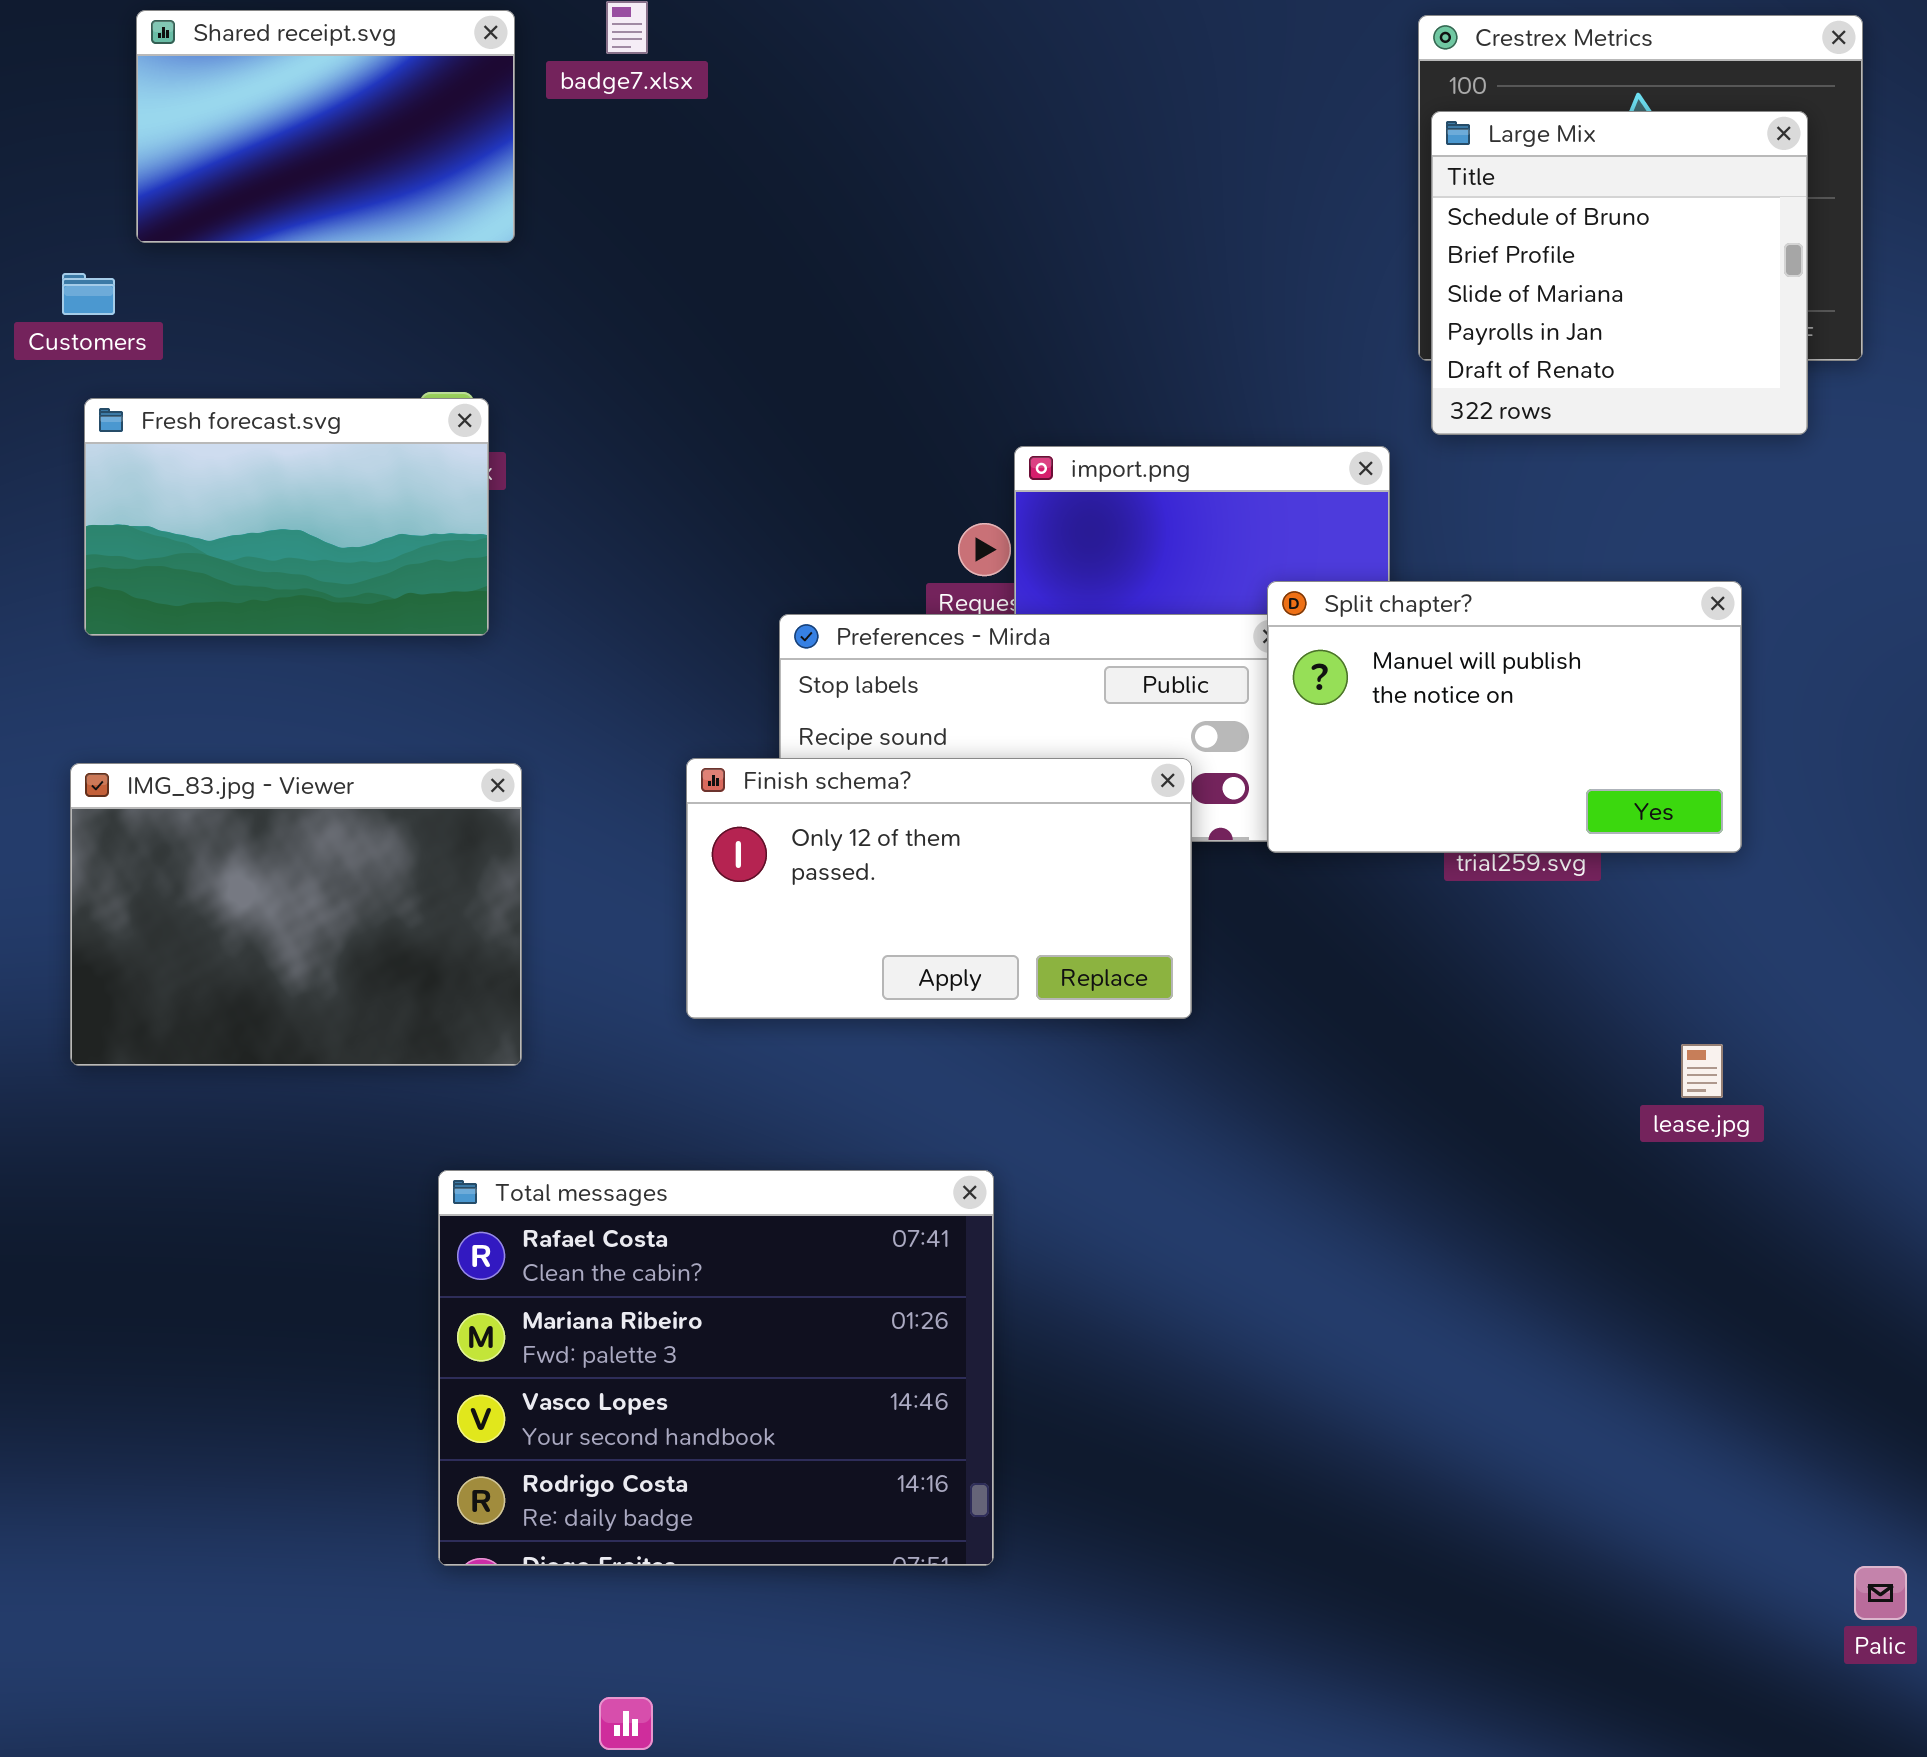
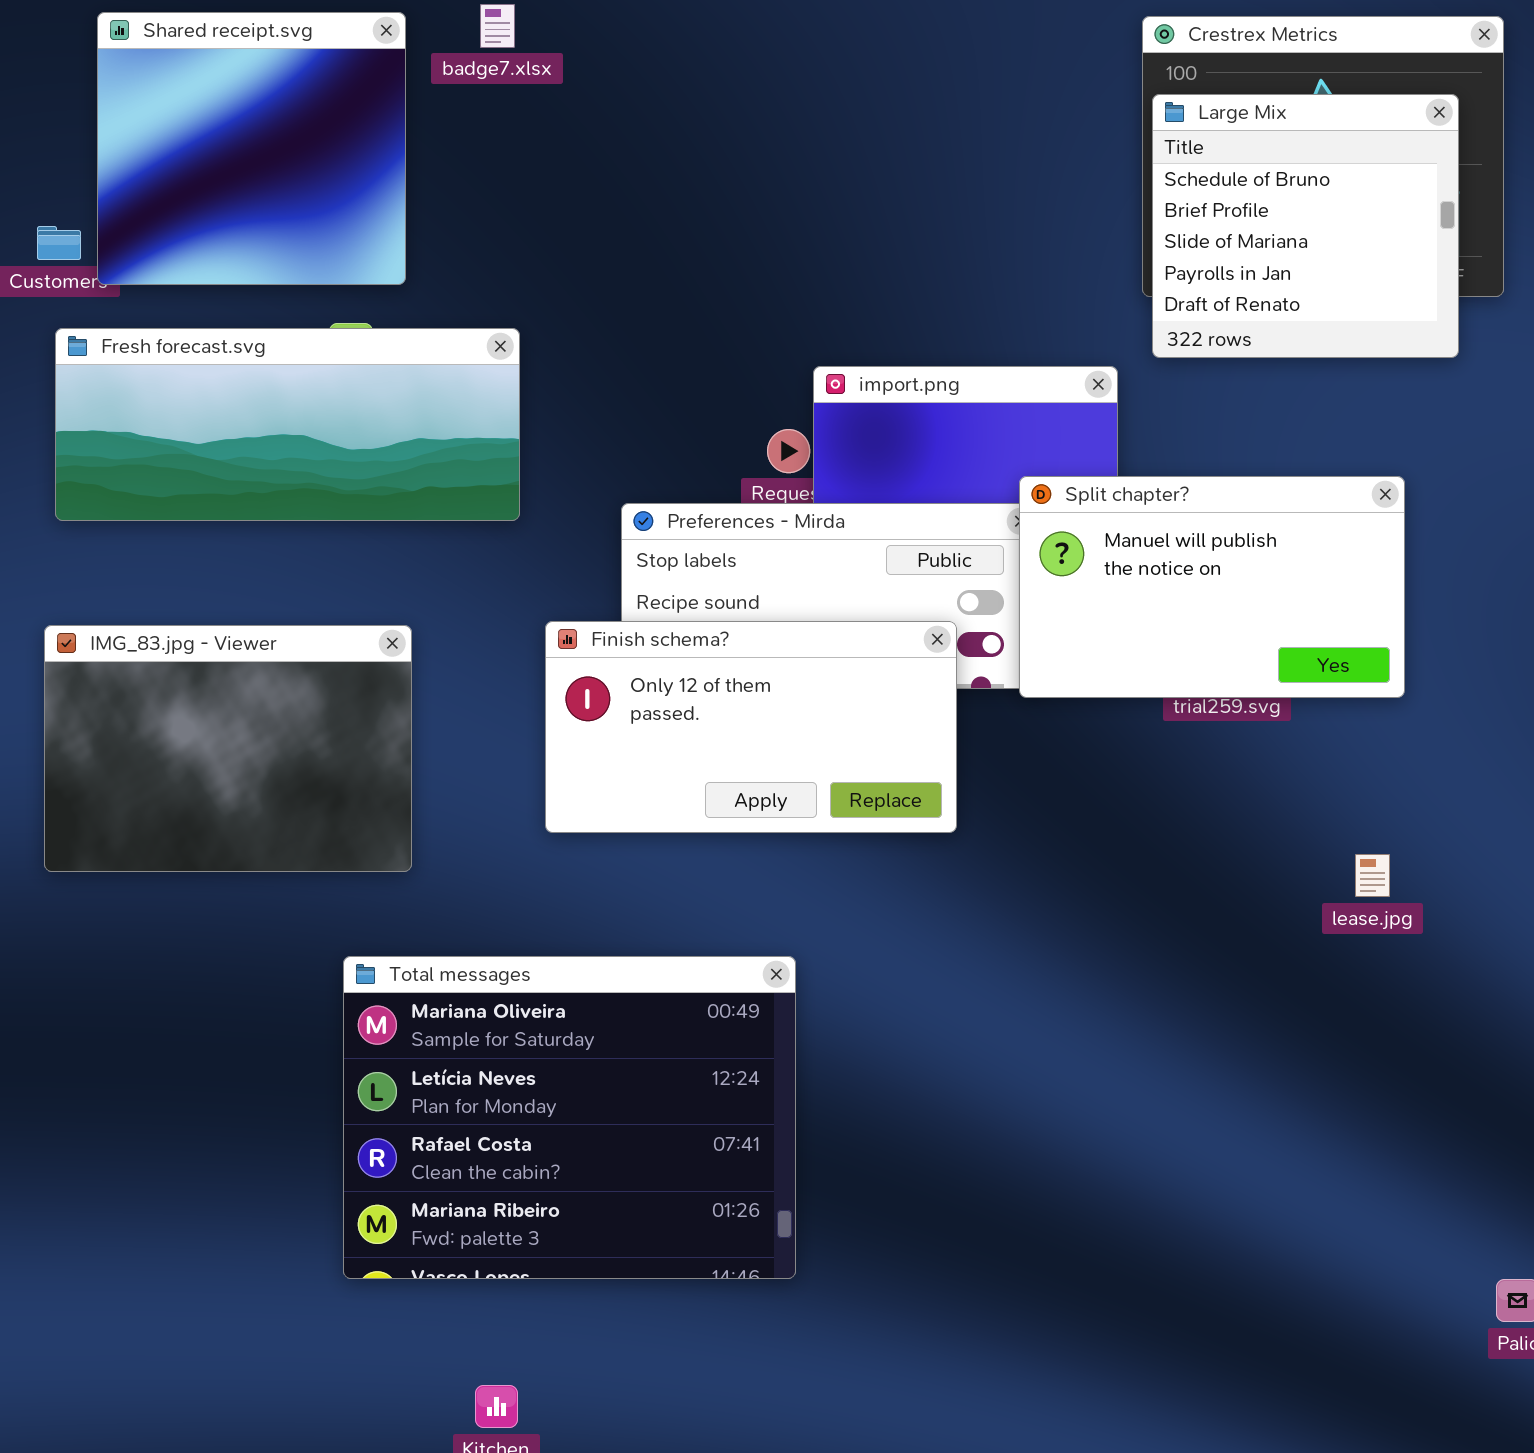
Shared receipt.svg: [136,10,515,243] -> [97,12,406,285], resized
Fresh forecast.svg: [84,398,489,636] -> [55,328,520,521], resized
Total messages: [438,1170,994,1566] -> [343,956,796,1279], scrolled up 2 rows

